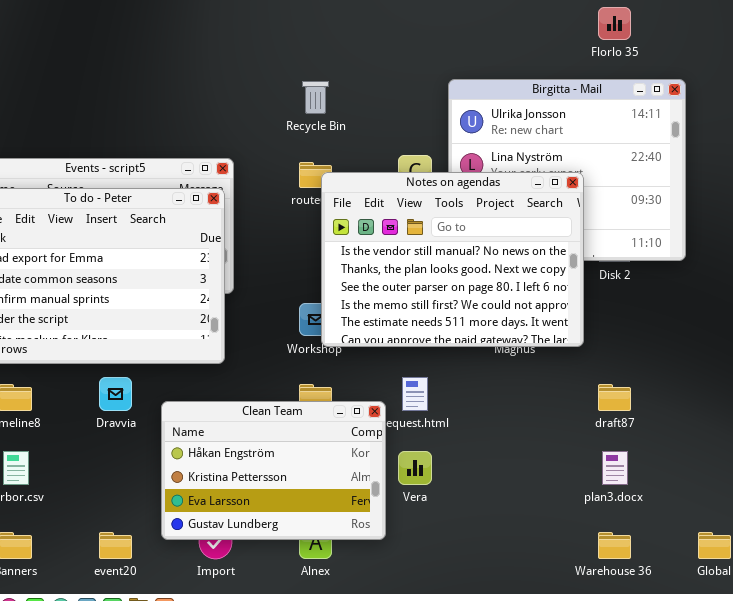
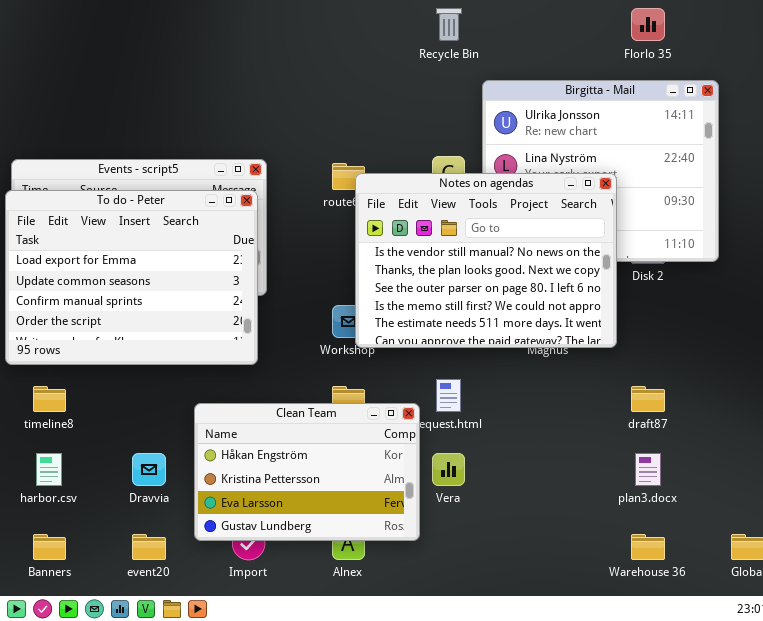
Recycle Bin: [302,81,329,114] -> [436,8,462,41], moved
Dravvia: [99,377,132,411] -> [132,453,166,486], moved

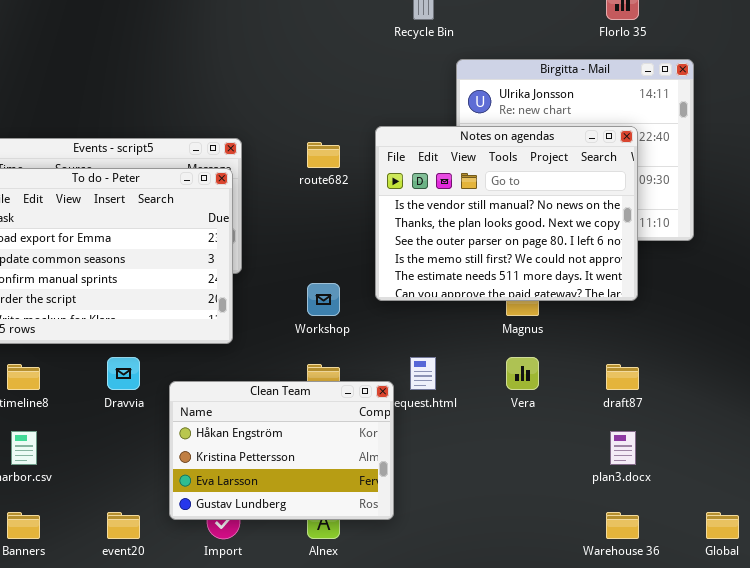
Notes on agendas: [355,173,617,348] -> [375,126,638,301], moved
Dravvia: [132,453,166,486] -> [107,357,140,390], moved
Vera: [432,453,465,486] -> [506,357,539,390], moved

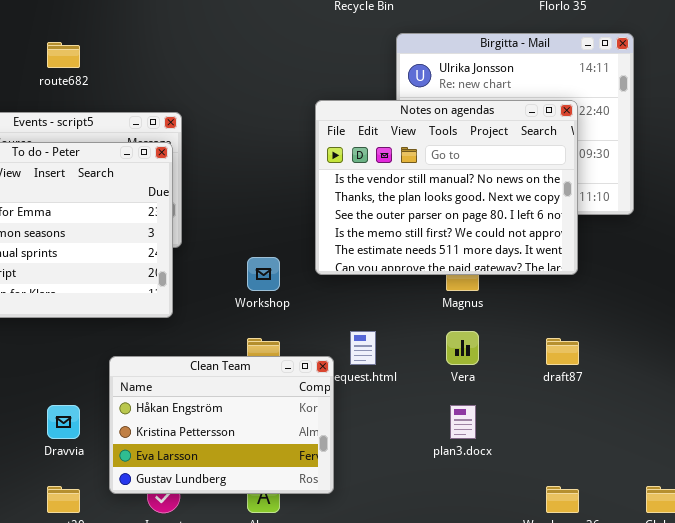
route682: [307,142,340,168] -> [47,42,80,68], moved
Dravvia: [107,357,140,390] -> [47,405,80,439], moved
plan3.docx: [610,431,636,465] -> [450,405,476,439], moved

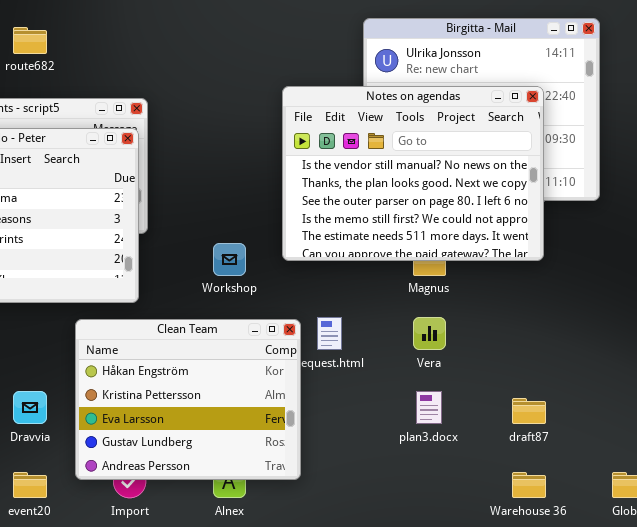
draft87: [546,338,579,365] -> [512,398,546,424], moved
Clean Team: [109,356,334,494] -> [75,319,301,480], resized

